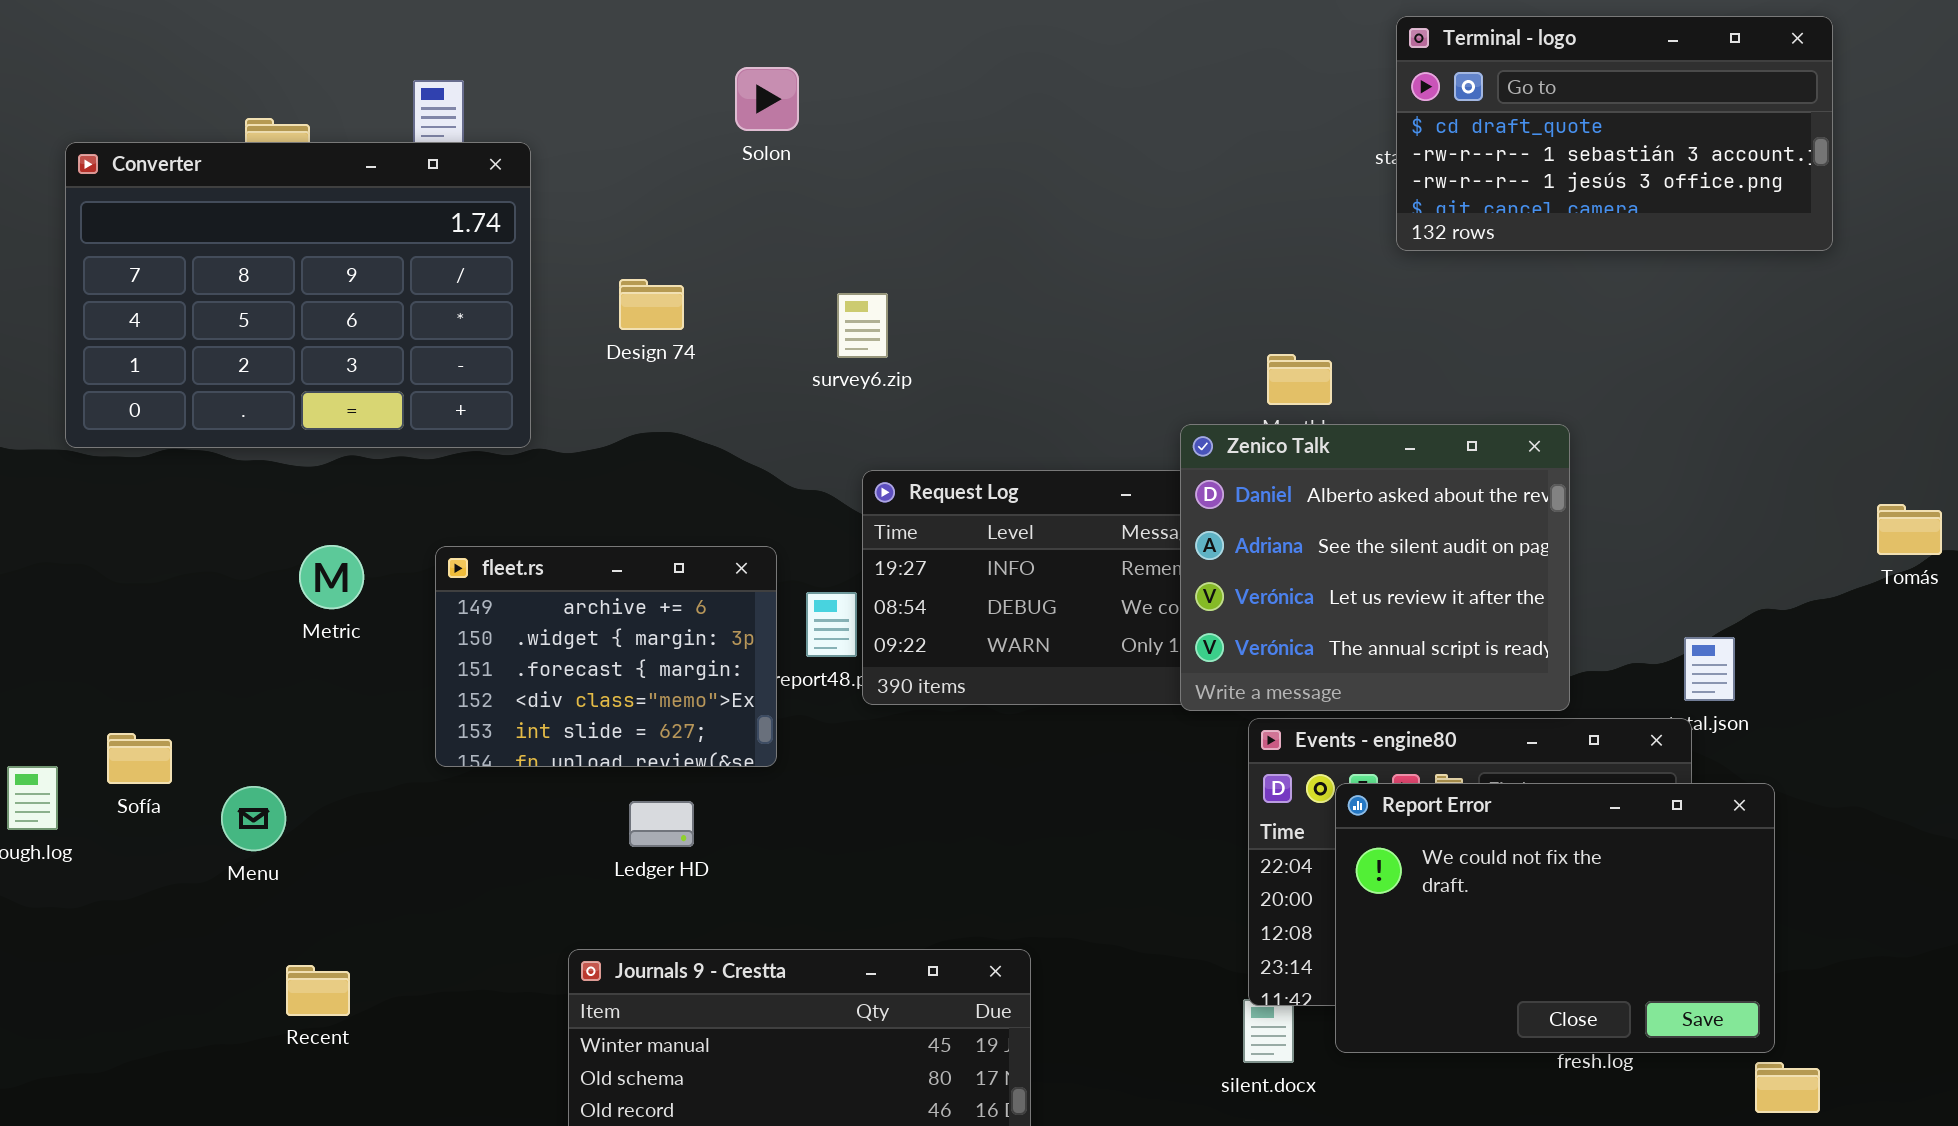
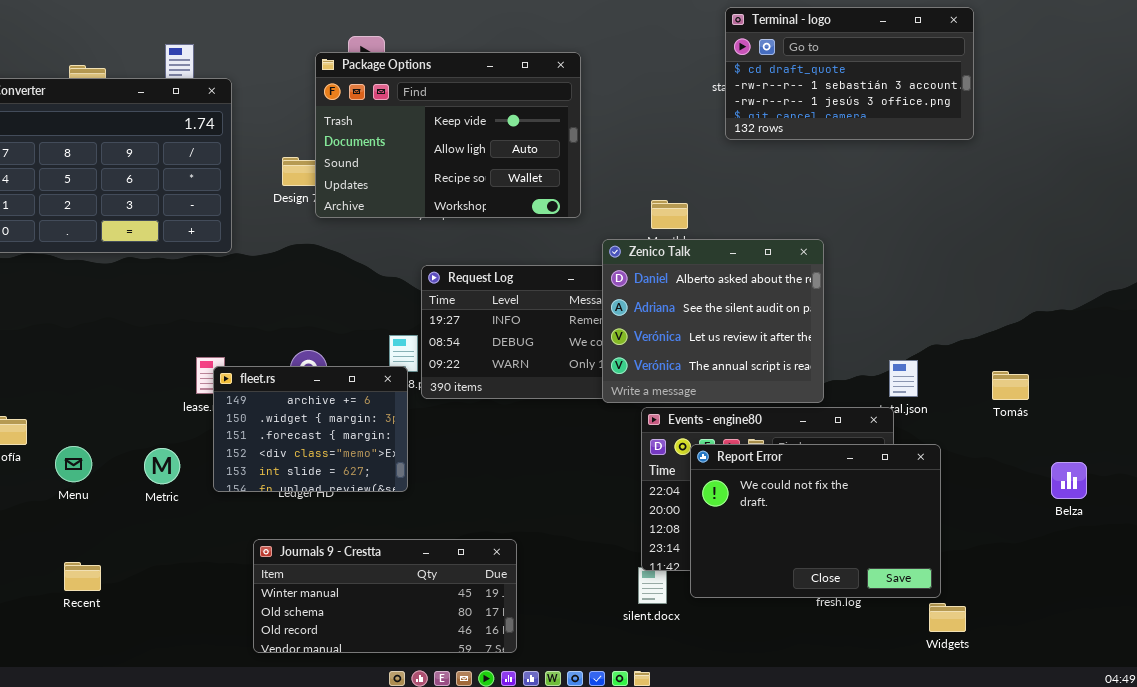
Package Options: none -> [315,52,581,218], opened
Tomás: [1877,504,1942,555] -> [992,371,1029,400], moved
Metric: [299,545,364,609] -> [144,448,180,484], moved
fleet.rs: [435,546,777,767] -> [213,366,408,492], moved
Recent: [286,965,350,1016] -> [64,562,101,591], moved

